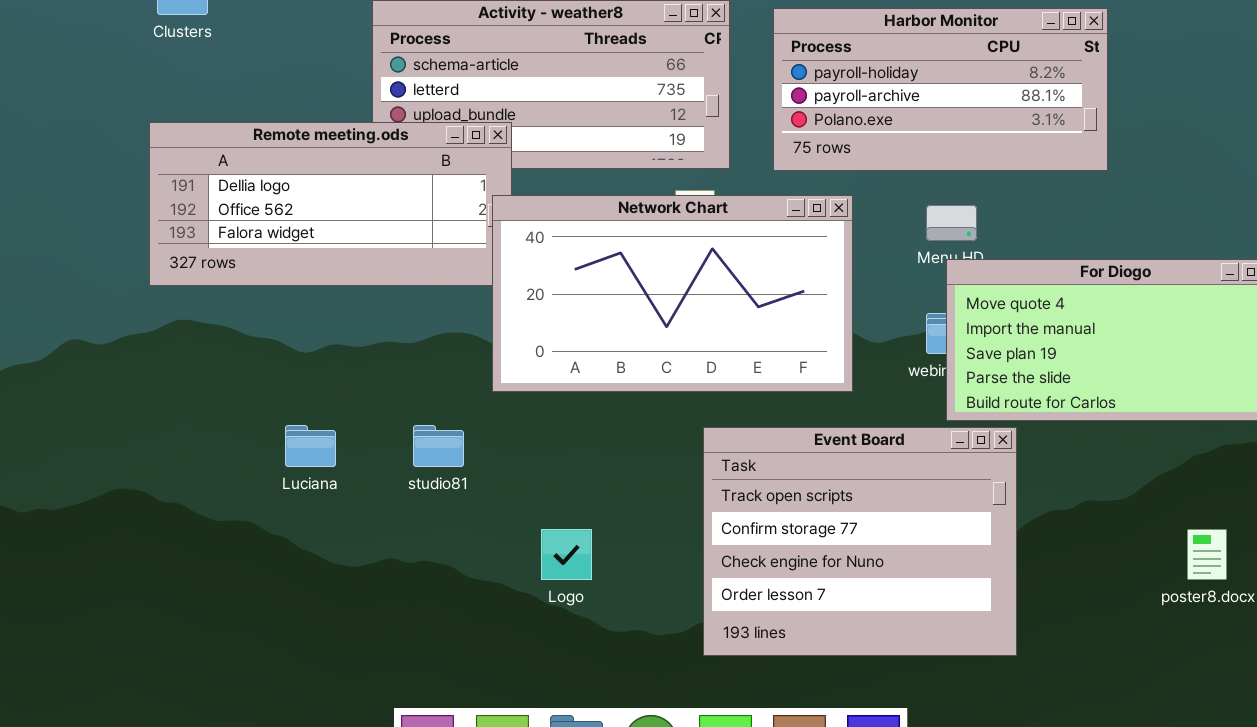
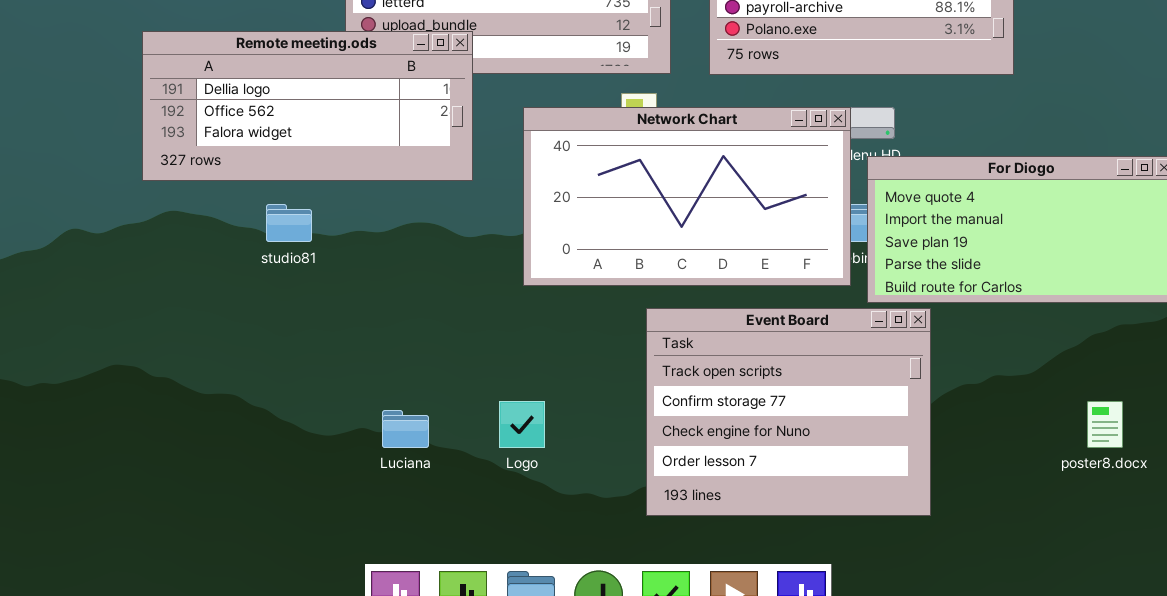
Network Chart: [492,195,853,392] -> [523,107,851,286], moved
Luciana: [285,425,336,467] -> [382,410,429,448], moved
studio81: [413,425,464,467] -> [266,204,312,242], moved

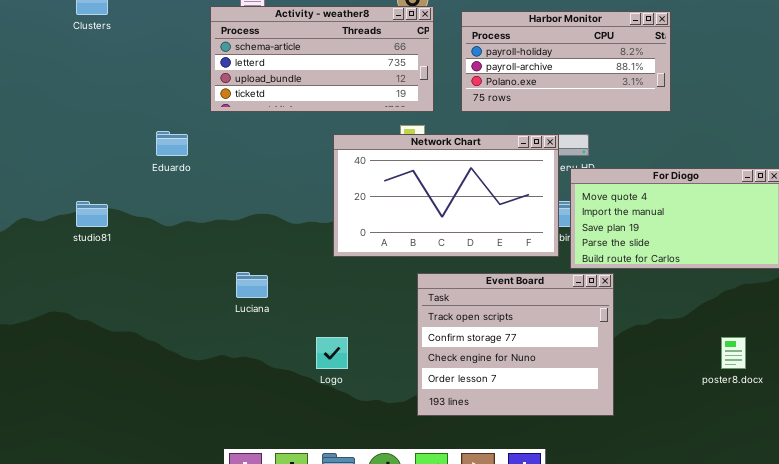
Remote meeting.ods: [142,31,473,181] -> none, closed
studio81: [266,204,312,242] -> [76,201,108,227], moved
Luciana: [382,410,429,448] -> [236,272,268,298], moved

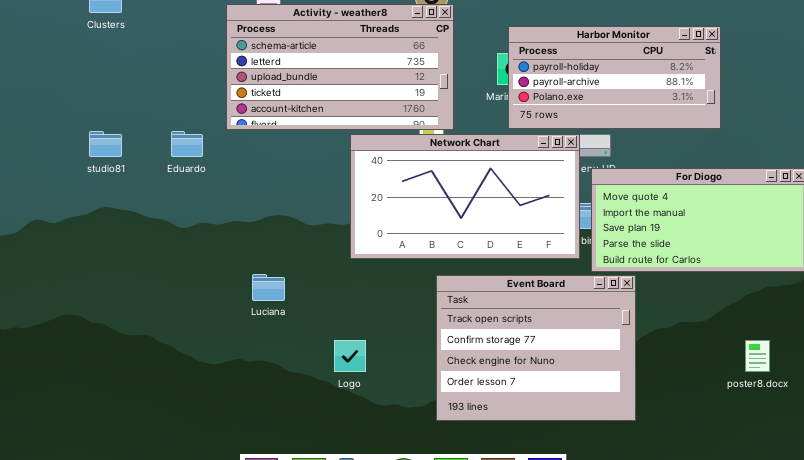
Activity - weather8: [210,6,434,112] -> [226,4,454,130], resized
Harbor Monitor: [461,11,671,112] -> [508,26,721,129], moved
studio81: [76,201,108,227] -> [89,131,122,157], moved

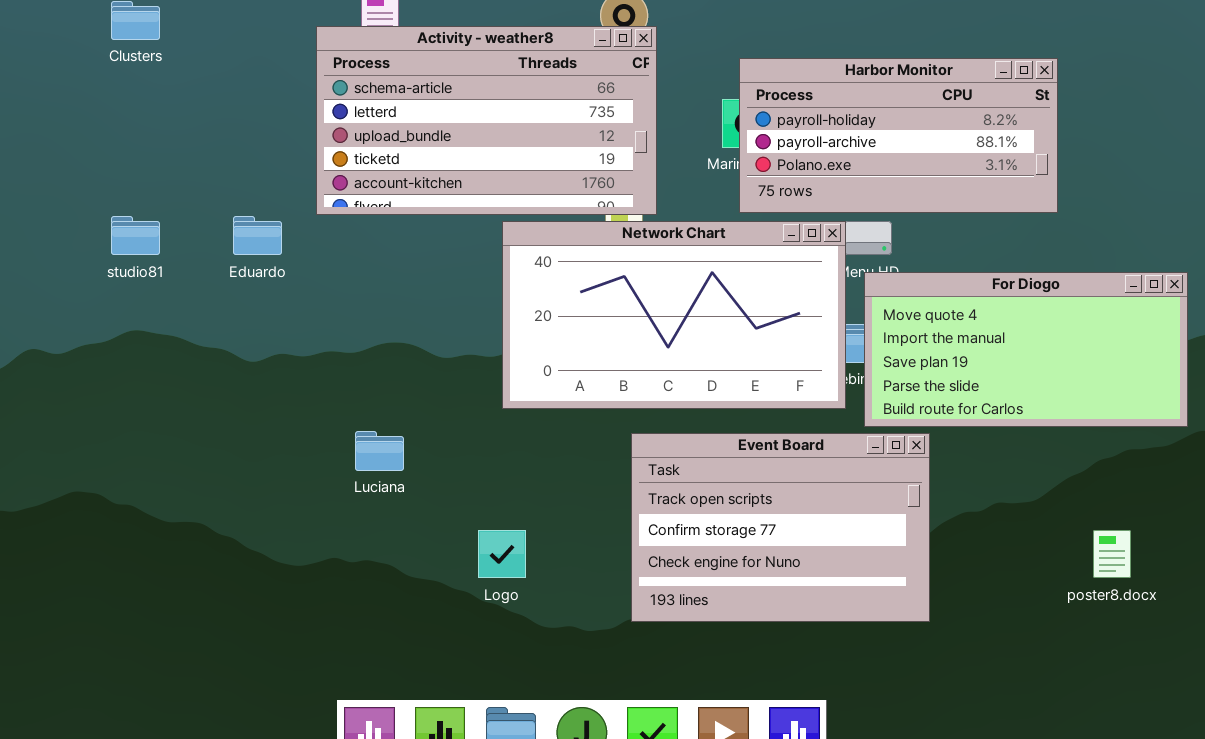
Event Board: [436,275,636,421] -> [631,433,930,622], resized

